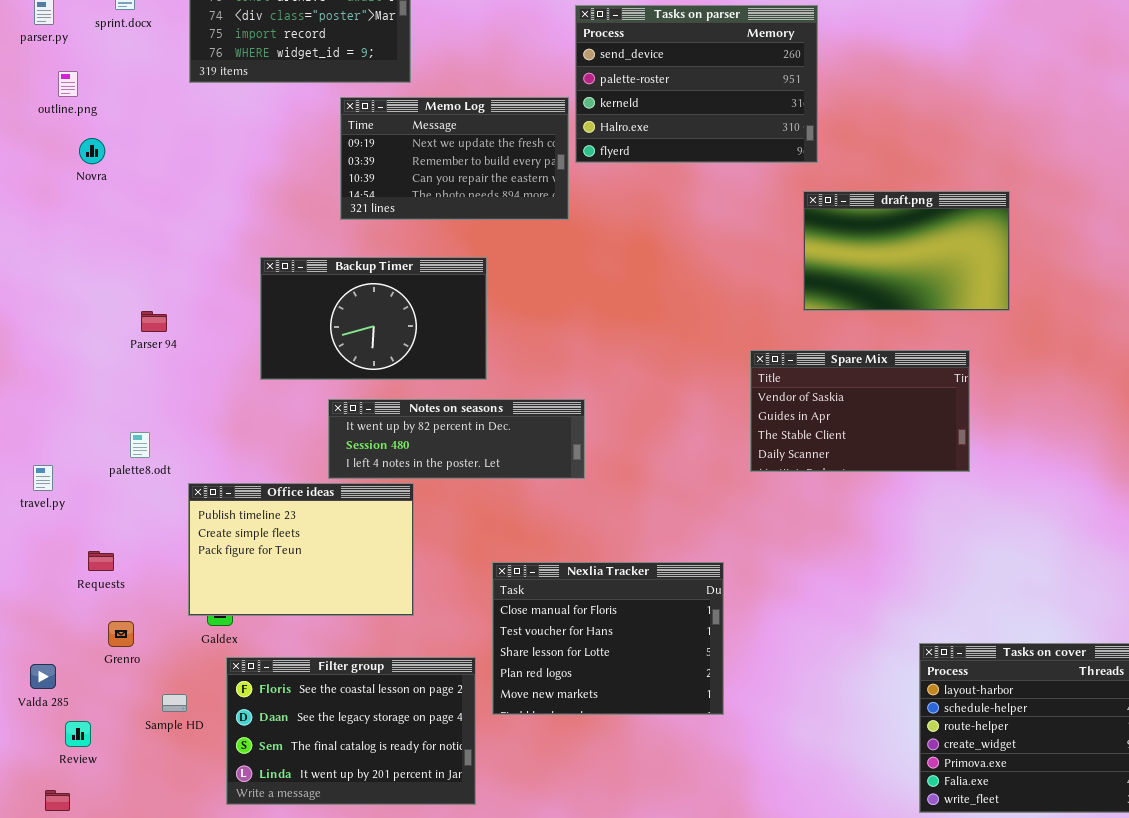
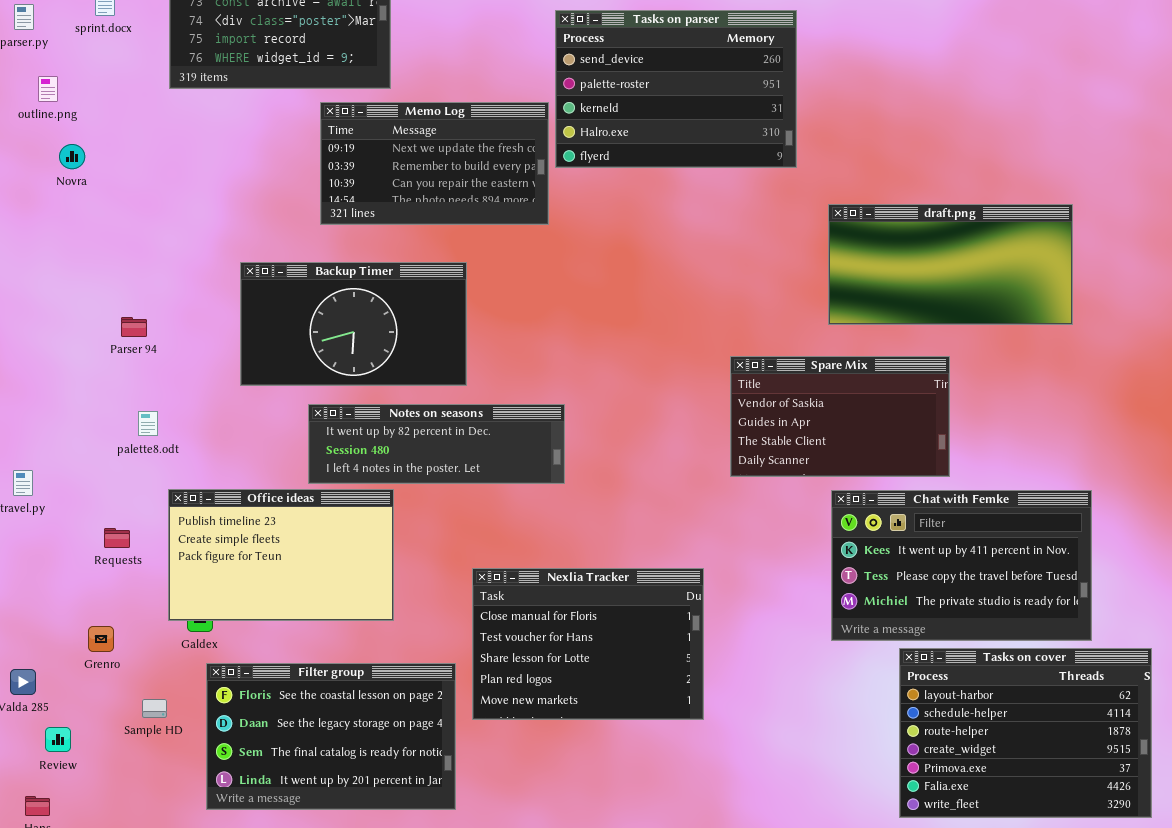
draft.png: [803,191,1010,311] -> [828,204,1073,325], moved, resized
palette8.odt: [130,432,150,458] -> [138,411,158,436], moved
Chat with Femke: none -> [831,490,1092,641], opened
Requests: [88,551,114,571] -> [104,528,130,548], moved

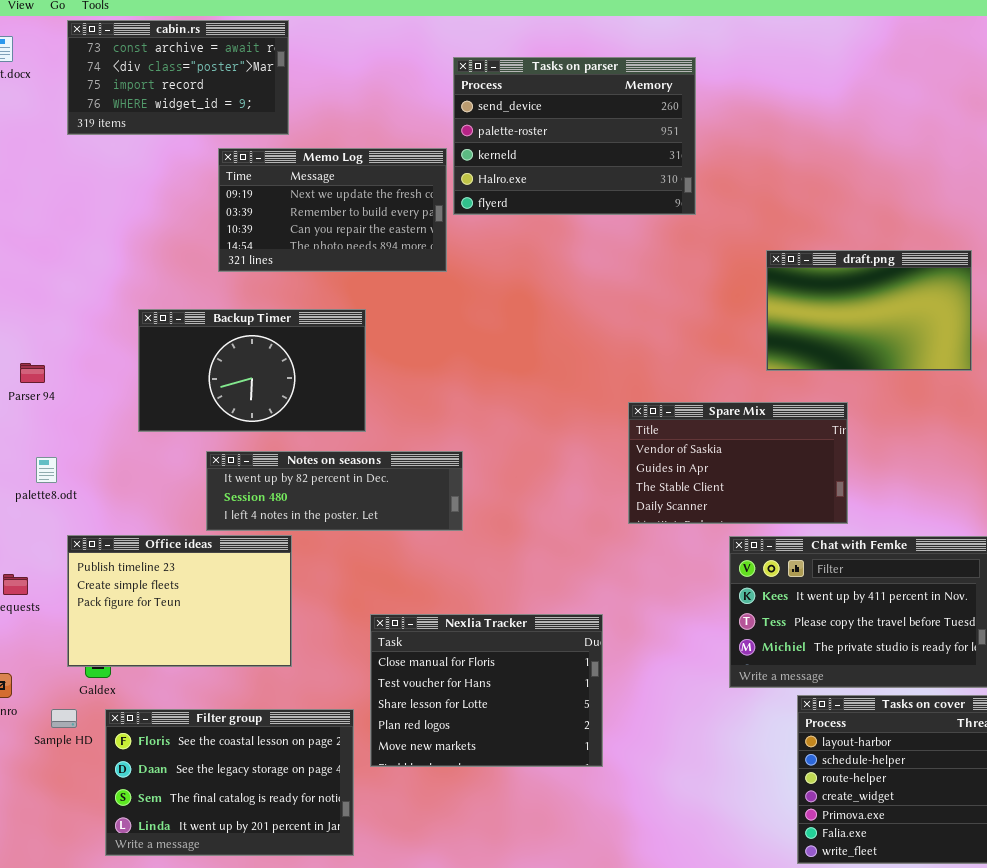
draft.png: [828,204,1073,325] -> [766,250,972,371], resized
Sample HD: [142,699,167,718] -> [51,709,77,728], moved

